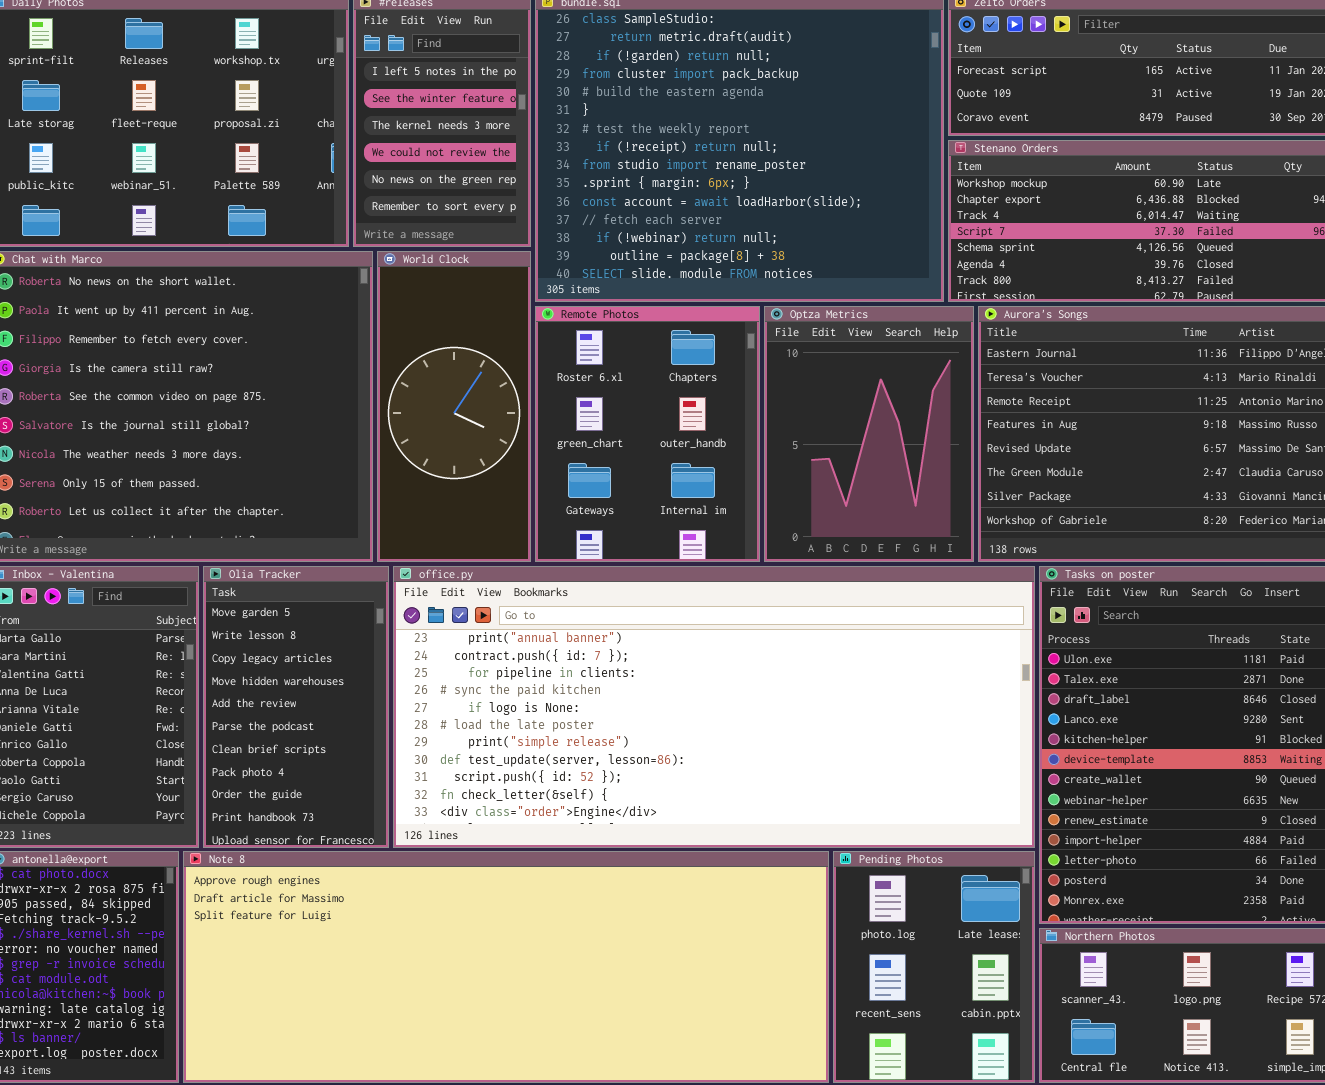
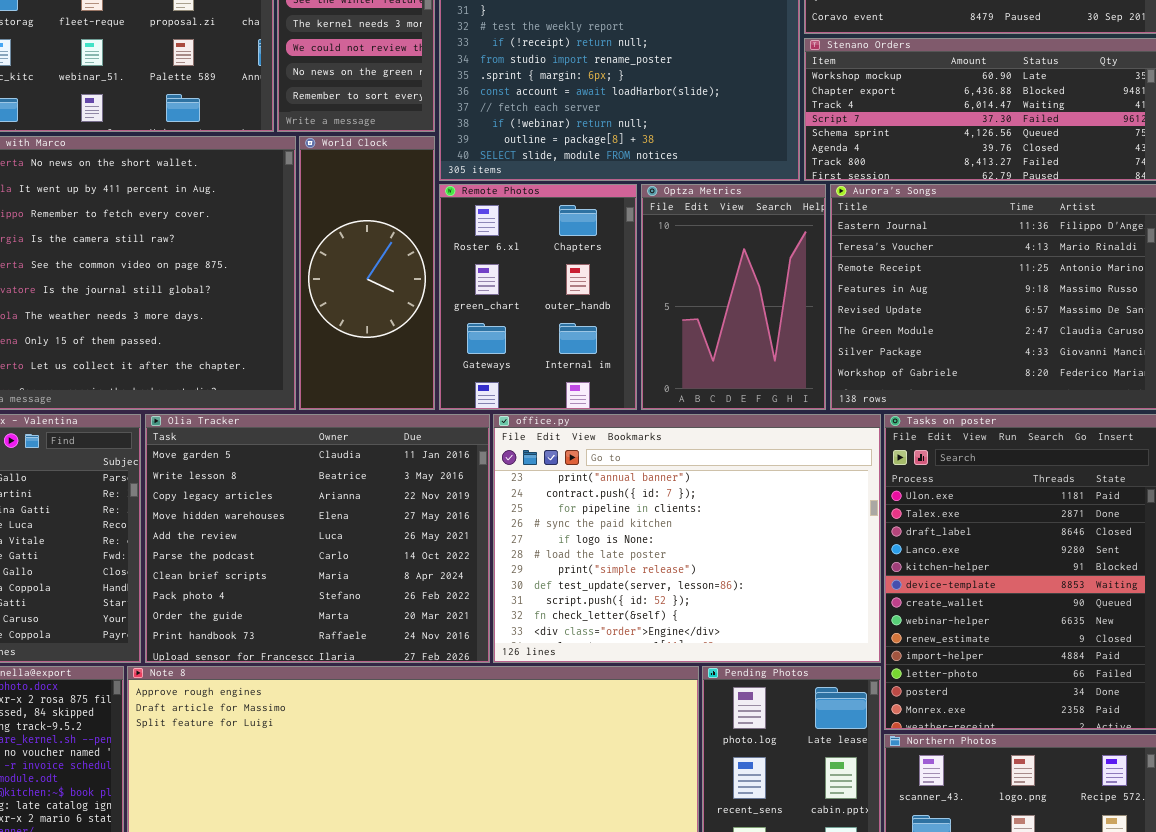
Olia Tracker: [203,566,389,848] -> [145,414,490,663], resized
office.py: [393,566,1035,848] -> [493,414,881,663], resized

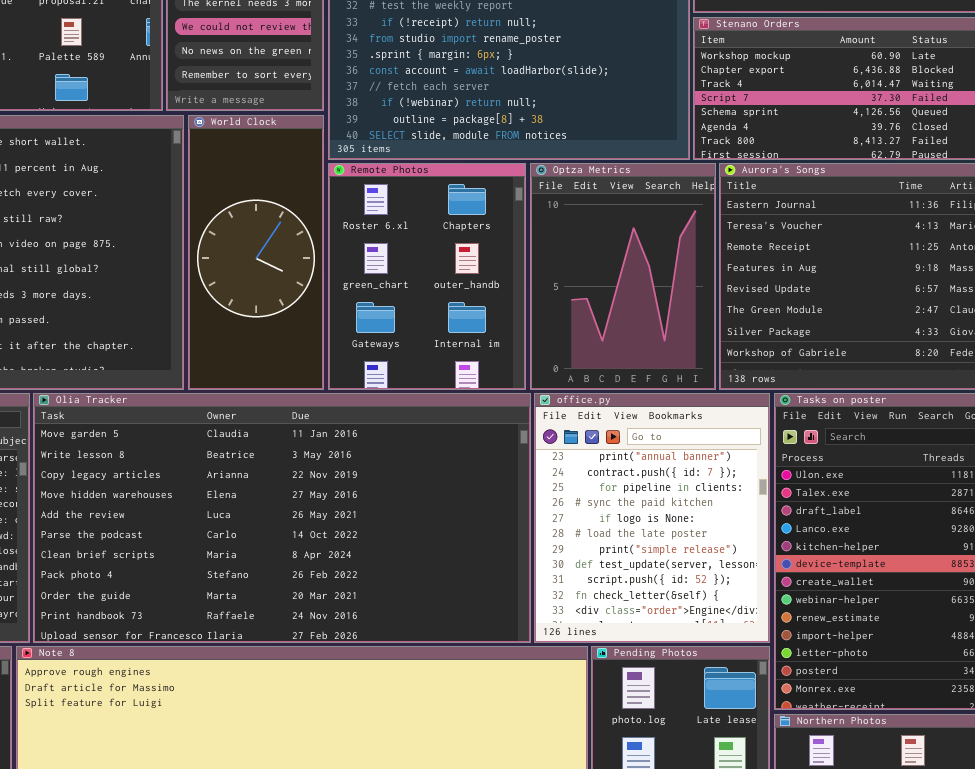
Olia Tracker: [145,414,490,663] -> [33,393,531,643], resized
office.py: [493,414,881,663] -> [534,393,770,643], resized

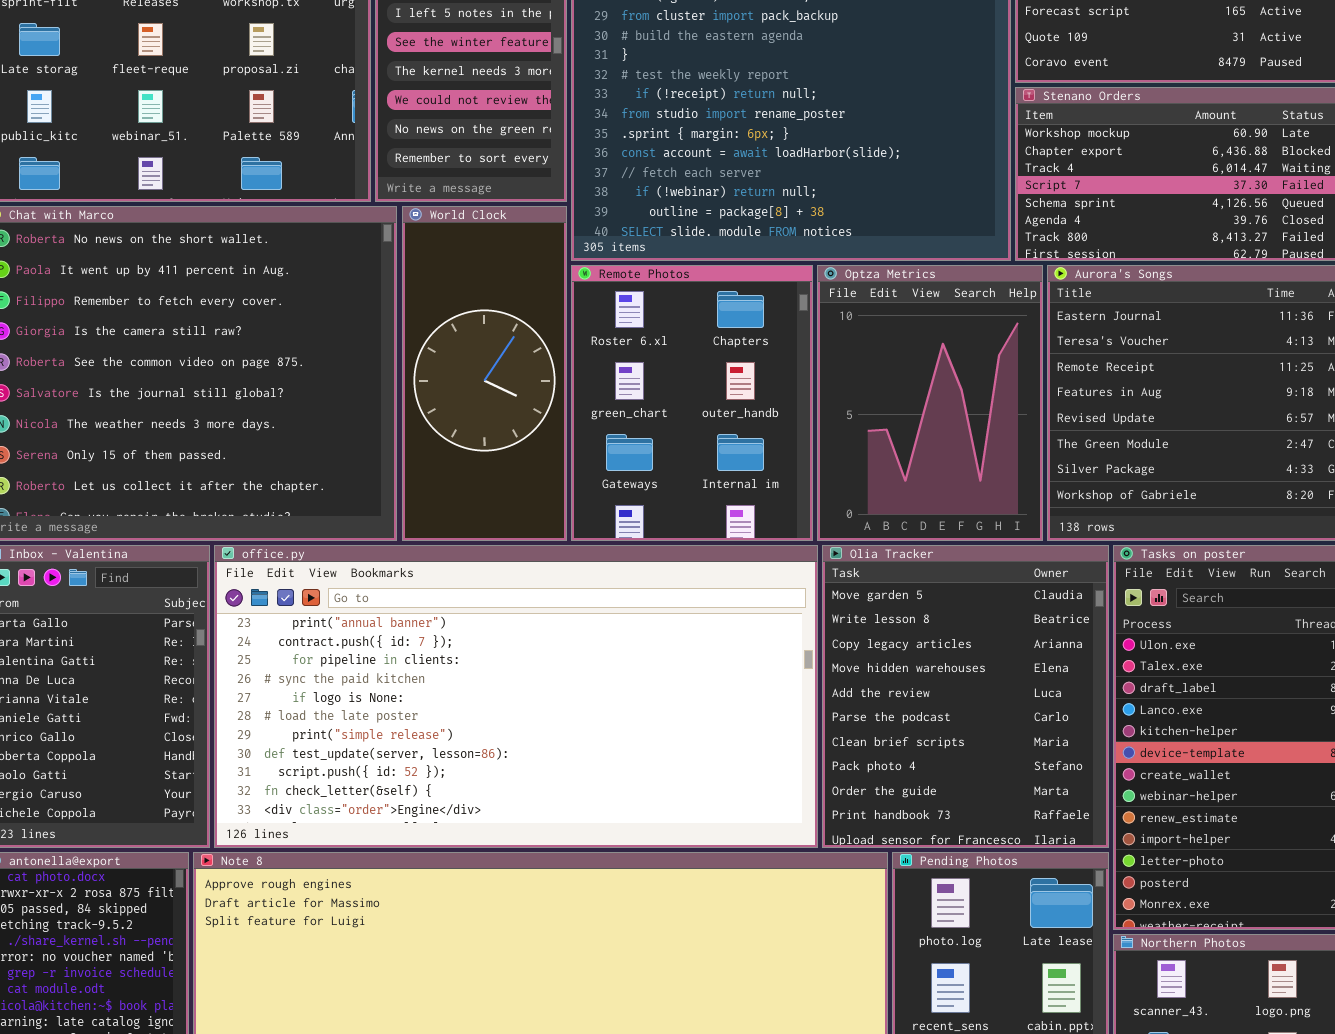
Olia Tracker: [33,393,531,643] -> [822,545,1109,848], moved, resized
office.py: [534,393,770,643] -> [214,545,818,848], moved, resized

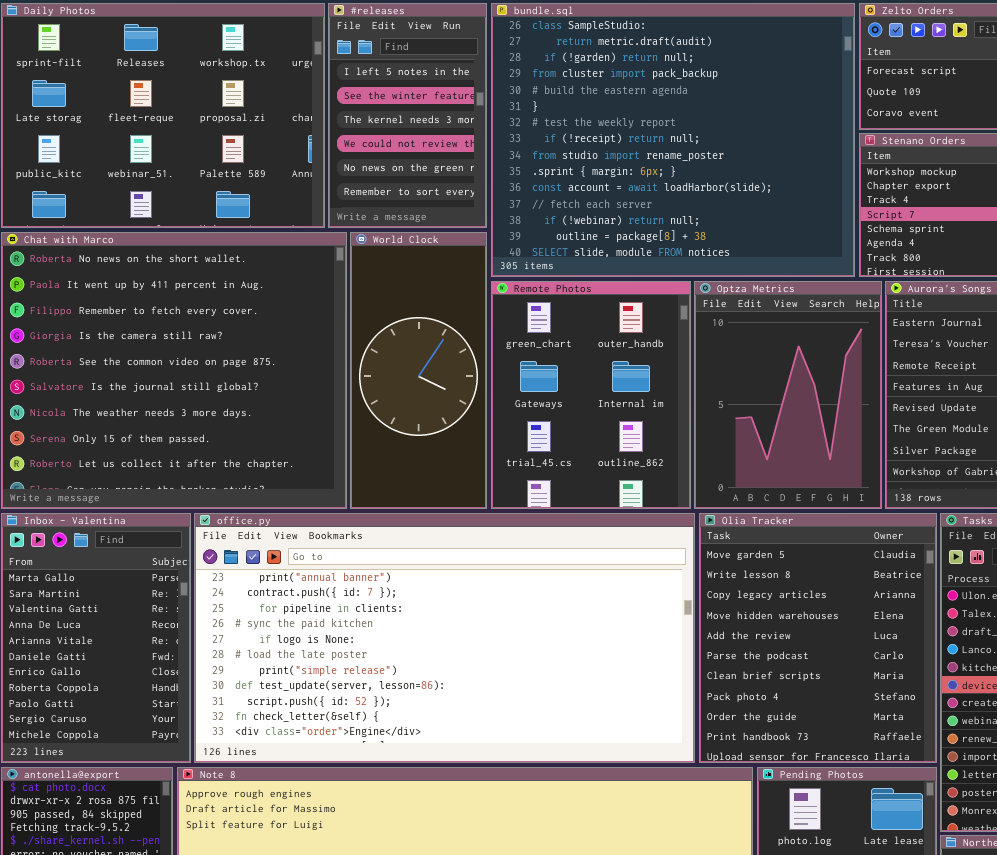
Remote Photos: [571,265,813,541] -> [491,281,691,509], scrolled down 1 row

